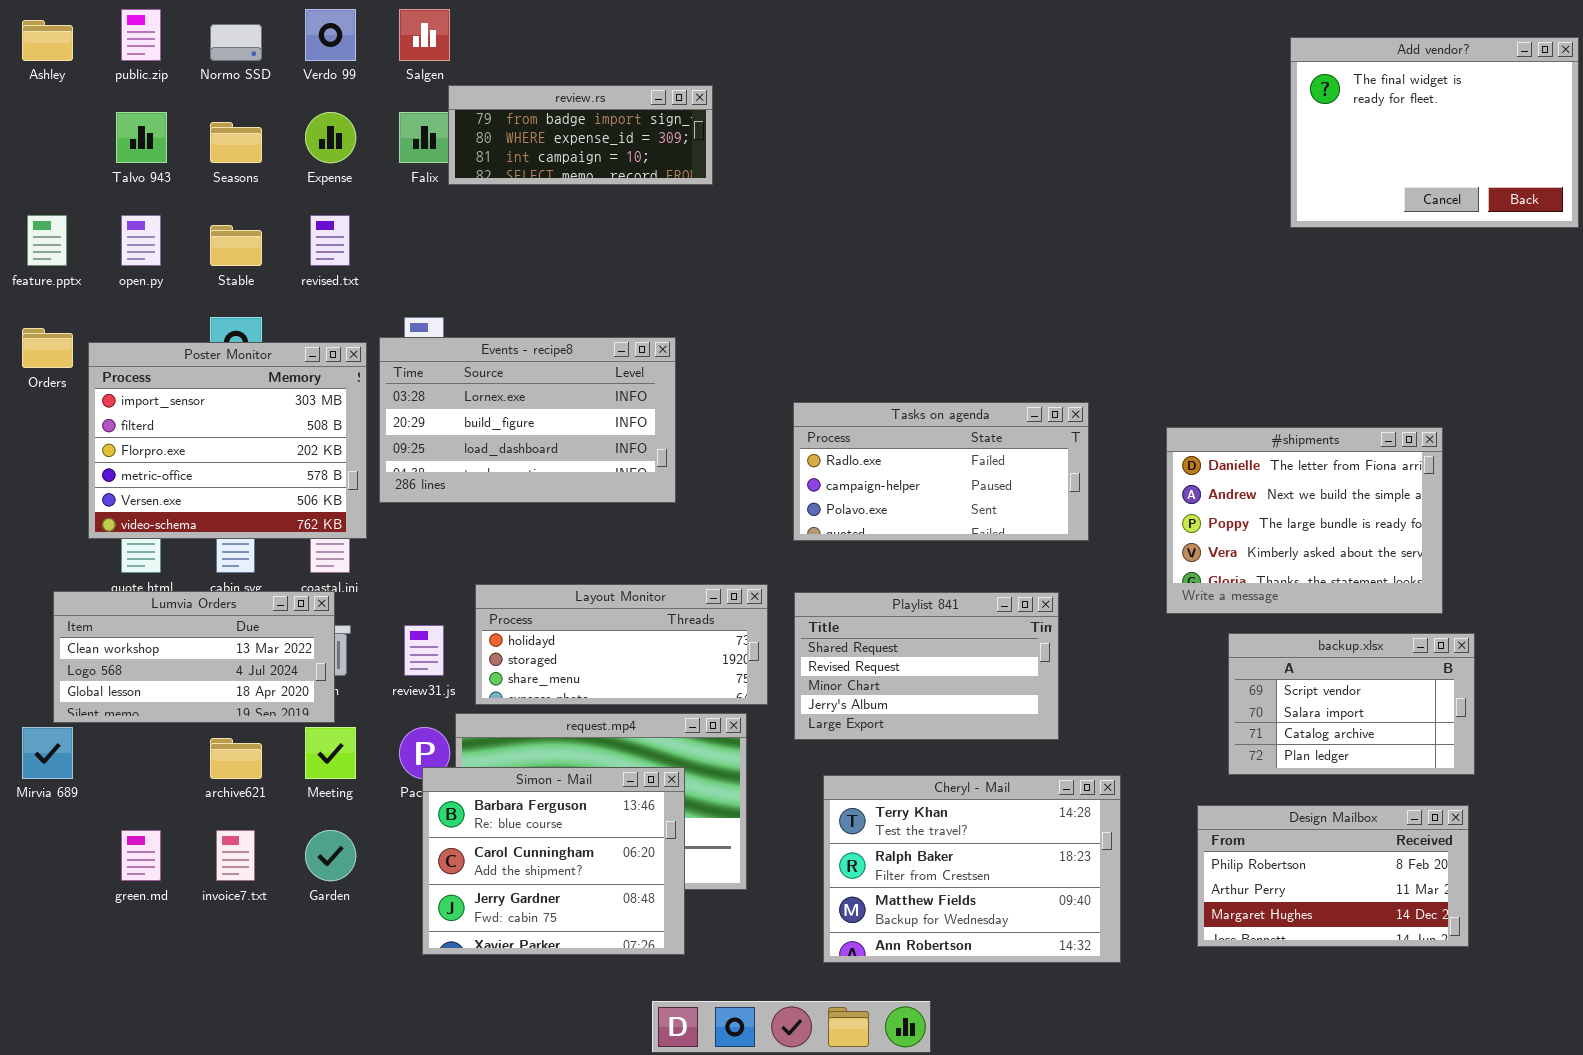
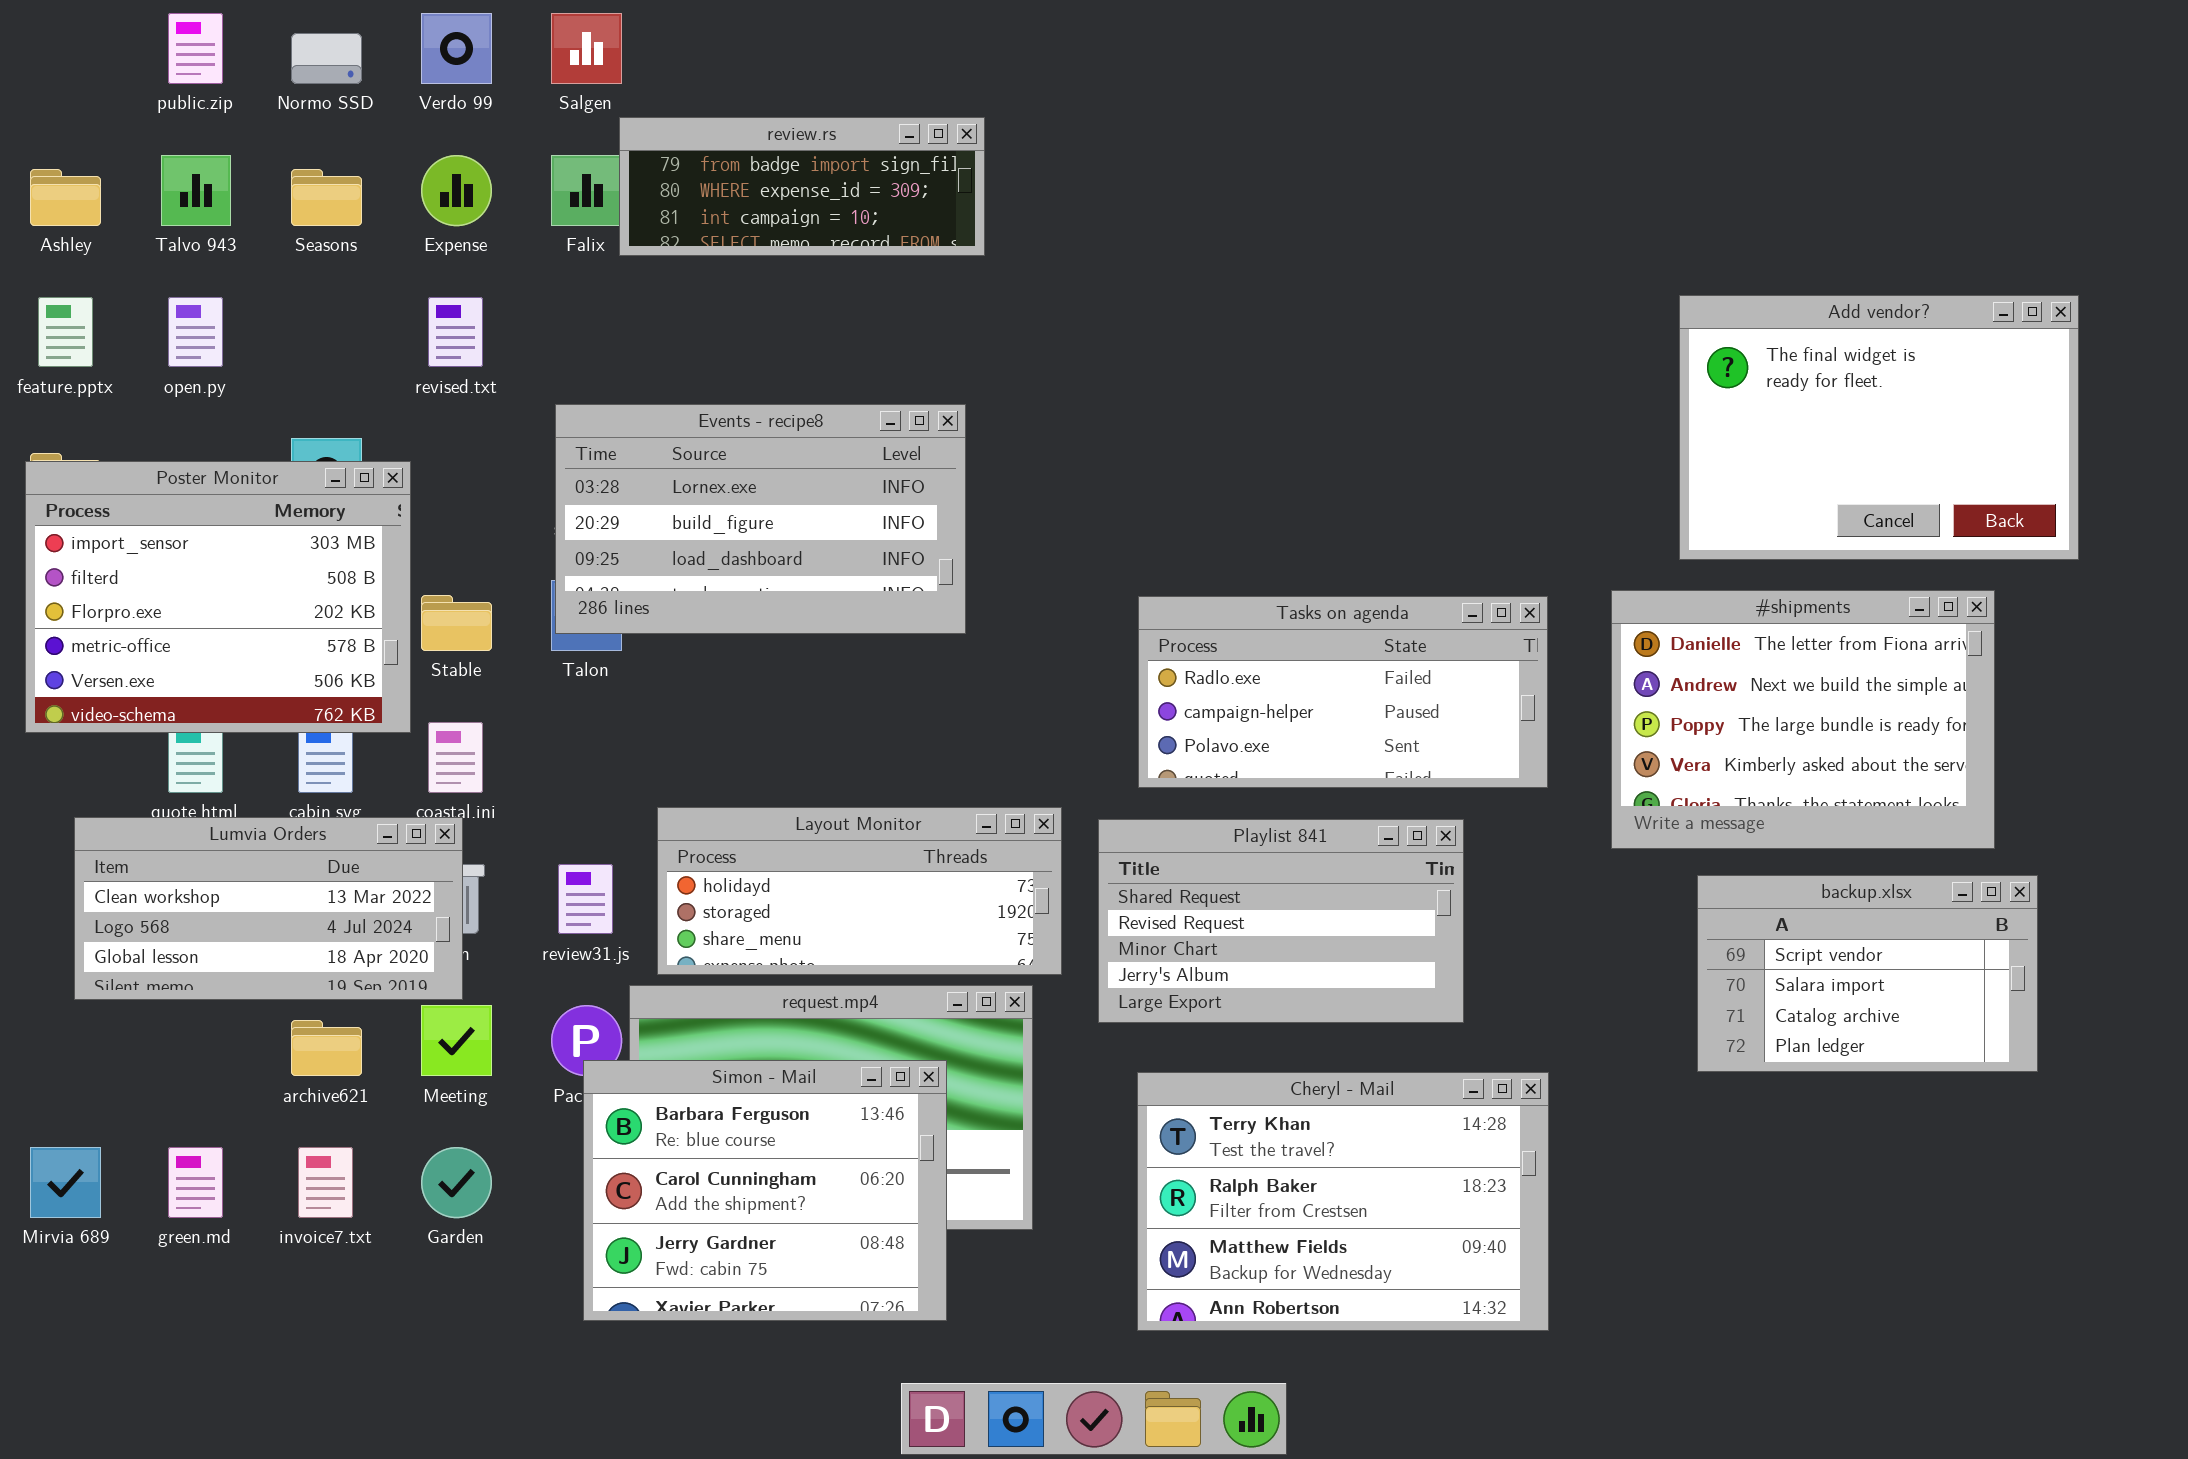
Ashley: [22,20,73,61] -> [30,169,101,226], moved
Add vendor?: [1290,37,1579,228] -> [1679,295,2079,560], moved
Stable: [210,225,262,266] -> [421,595,492,651], moved
Events - recipe8: [379,337,676,503] -> [555,404,966,634], moved
Poster Monitor: [88,342,367,539] -> [25,461,411,733], moved
Tasks on agenda: [793,402,1089,541] -> [1138,596,1548,788], moved
Mirvia 689: [22,727,73,779] -> [30,1147,101,1218], moved
Design Mailbox: [1197,805,1469,947] -> none, closed

